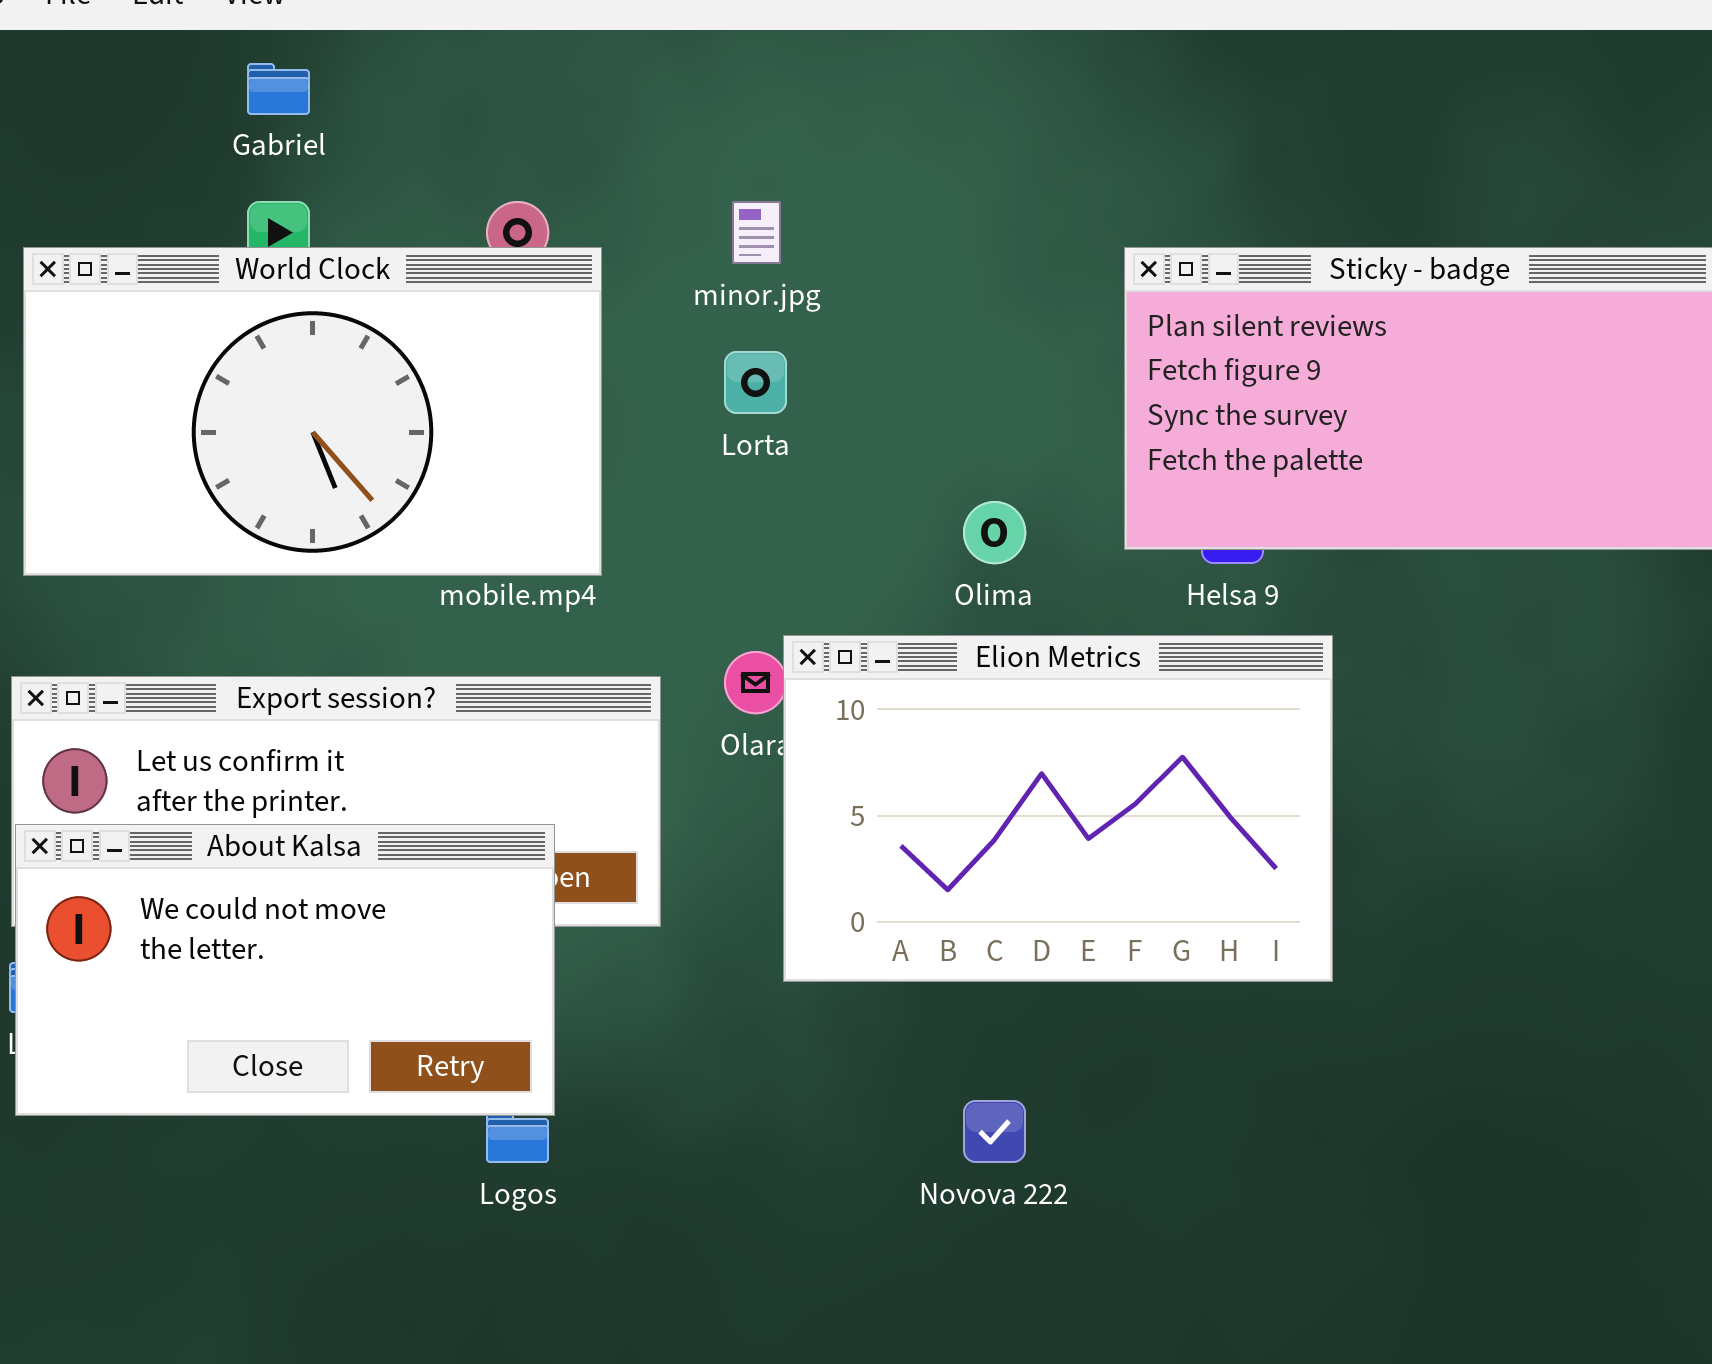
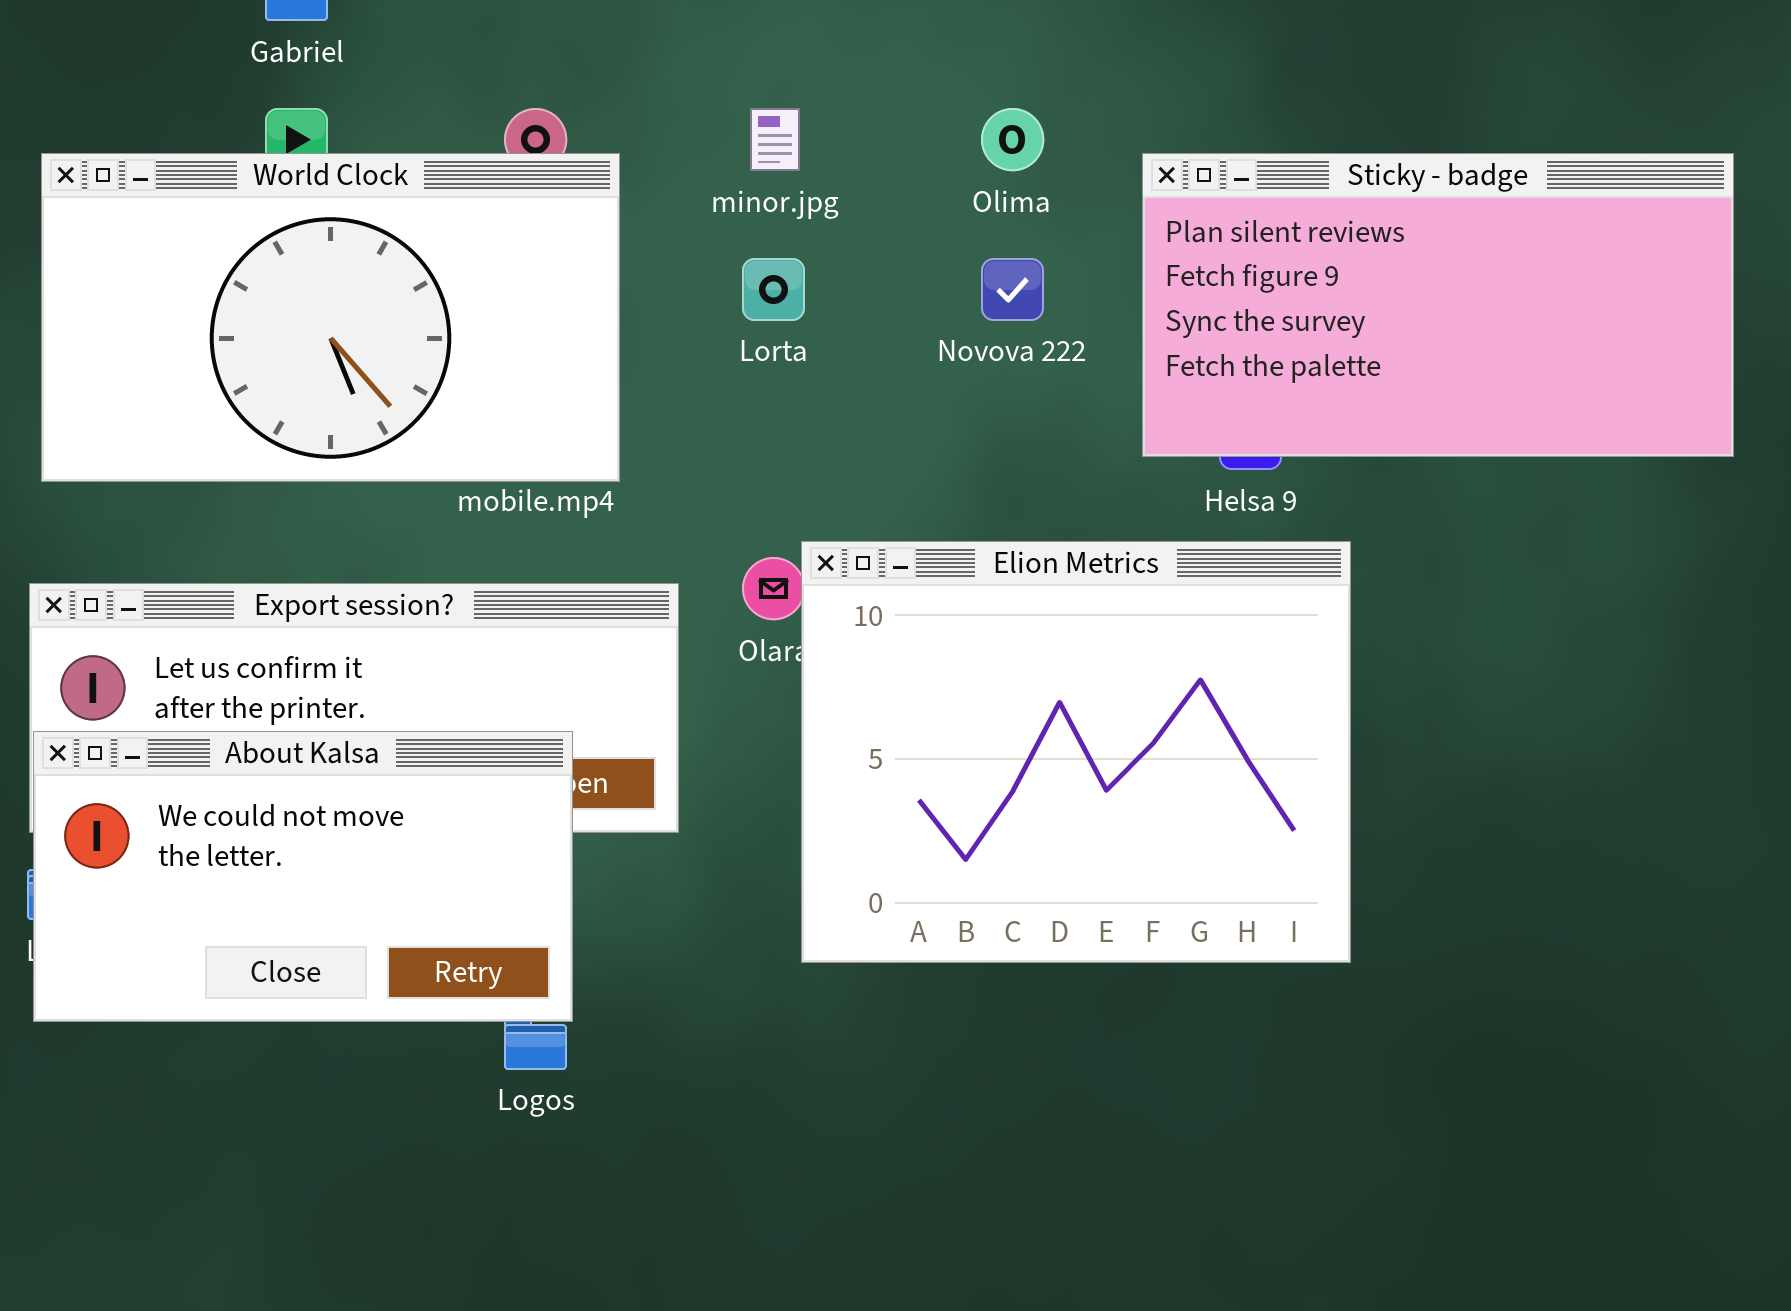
Olima: [963,501,1026,564] -> [981,108,1044,171], moved
Elion Metrics: [783,635,1333,982] -> [801,541,1351,963], resized
Novova 222: [963,1100,1026,1163] -> [981,258,1044,321], moved

